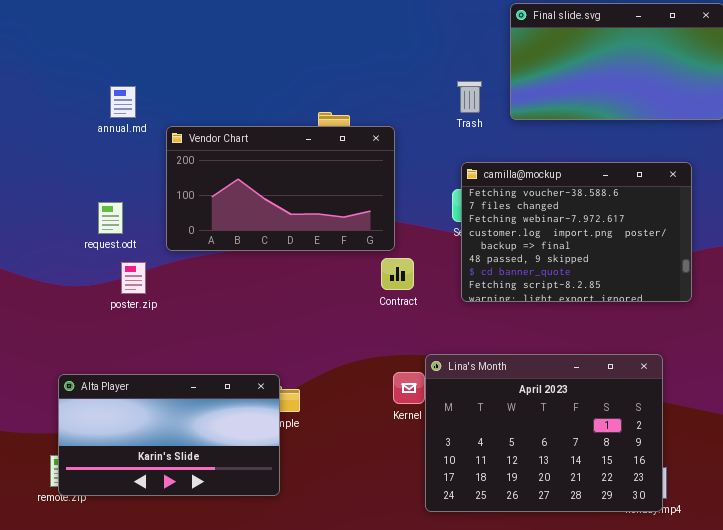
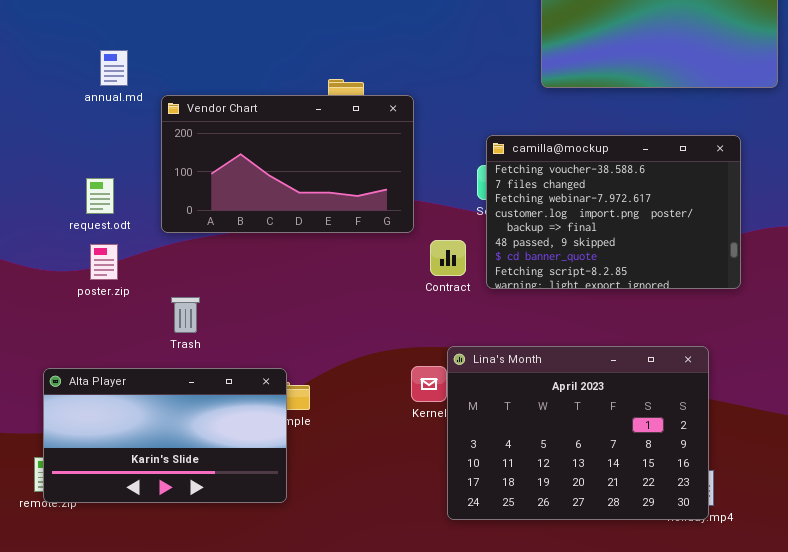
Trash: [457,81,482,113] -> [171,297,200,333], moved
Contract: [381,258,414,290] -> [430,240,466,276], moved
poster.zip: [121,262,146,294] -> [90,244,118,280], moved

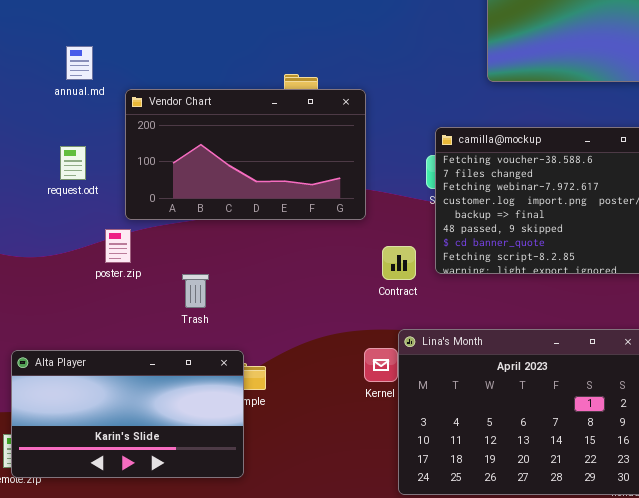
request.odt: [86,178,114,214] -> [60,146,86,180], moved
Contract: [430,240,466,276] -> [382,246,416,280], moved
poster.zip: [90,244,118,280] -> [105,229,131,263], moved
Trash: [171,297,200,333] -> [182,274,209,308], moved

